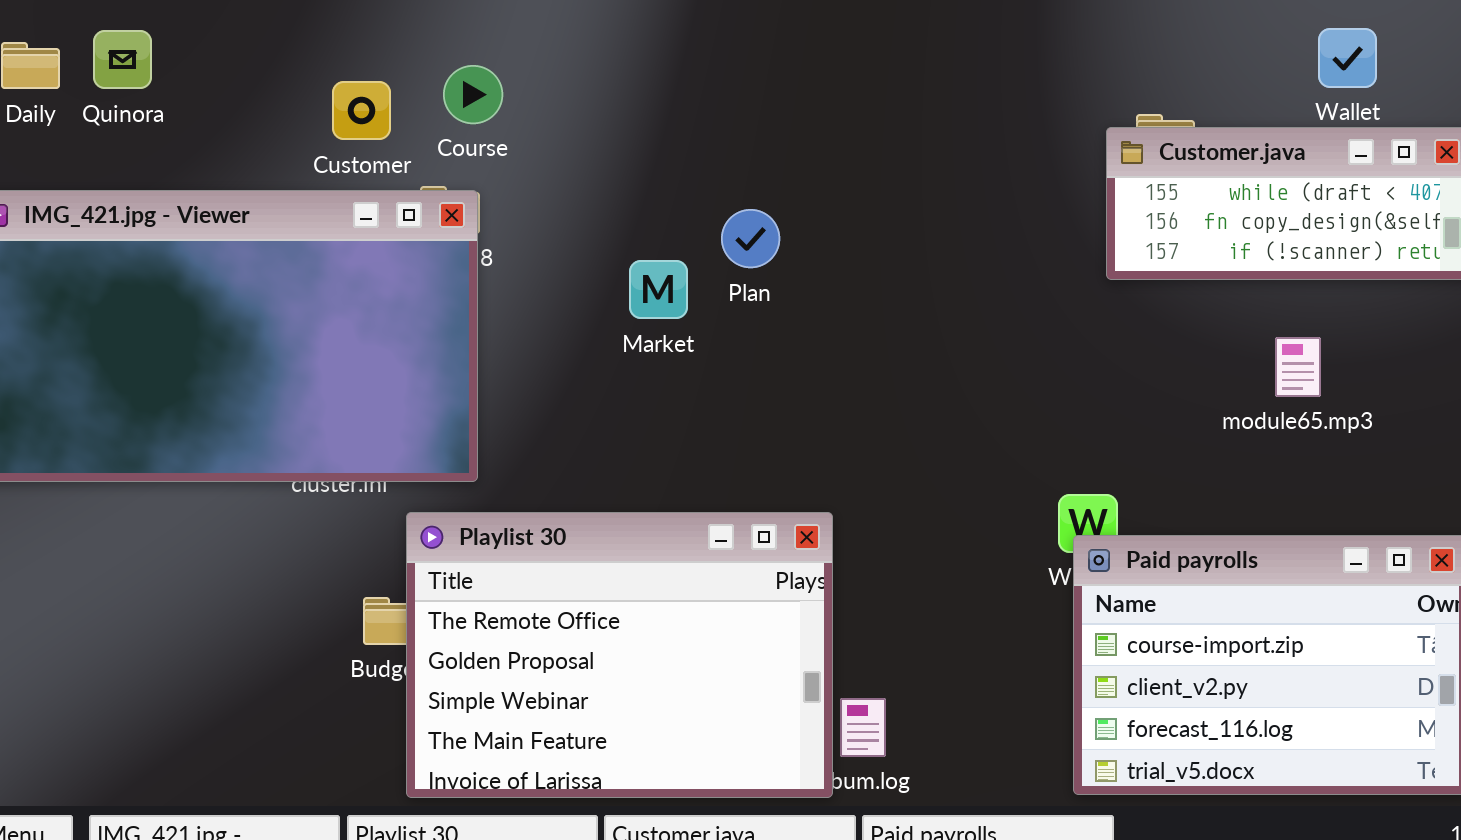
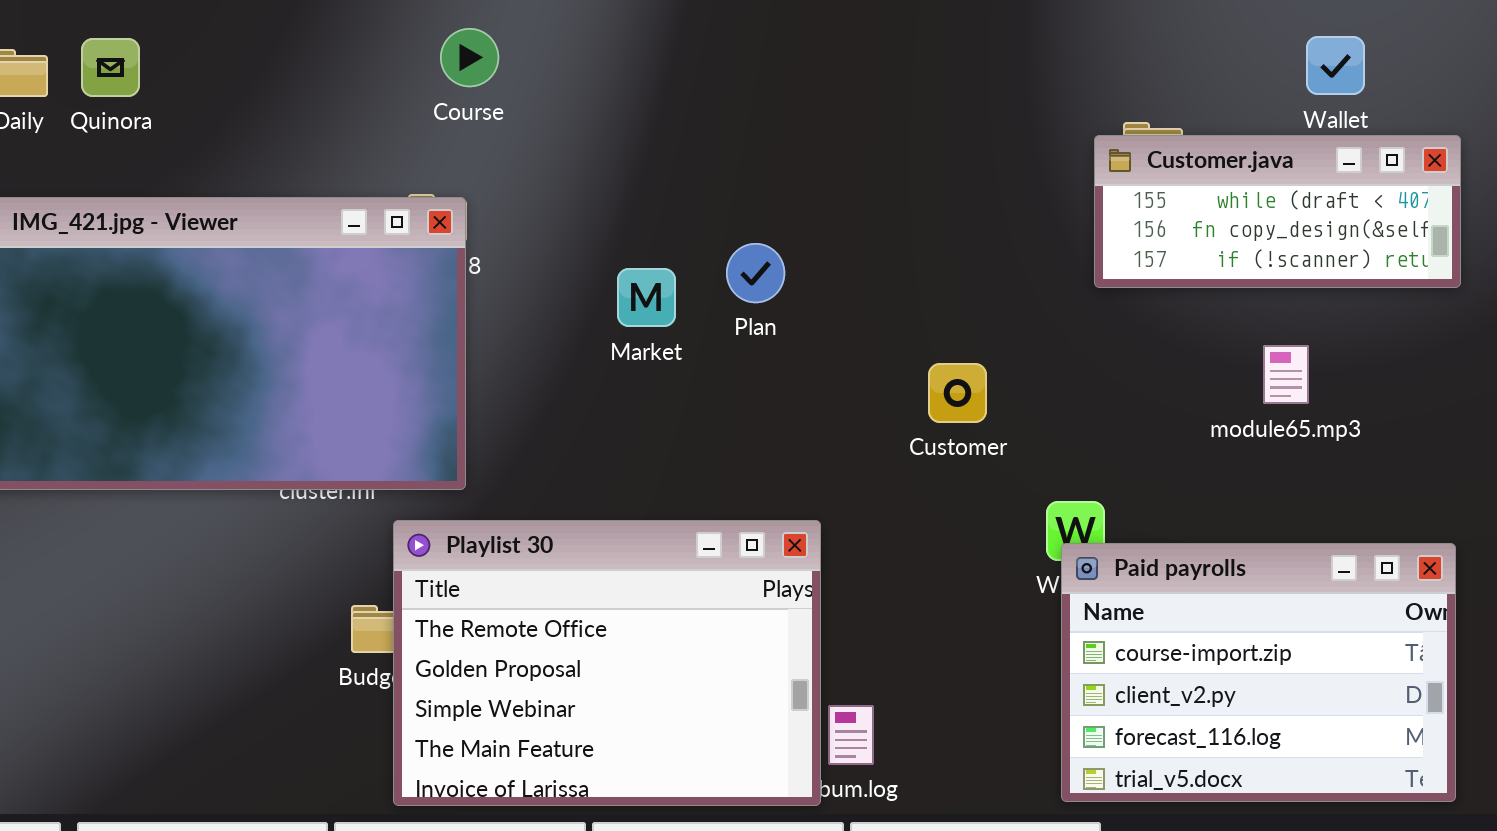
Course: [443,65,503,124] -> [440,28,499,87], moved
Customer: [332,81,391,140] -> [928,363,987,423], moved
Plan: [721,209,780,268] -> [726,243,785,303], moved

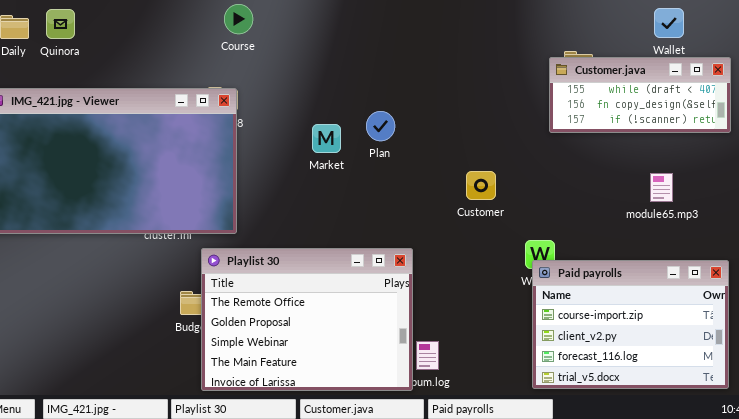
module65.mp3: [1263,345,1309,404] -> [650,173,673,202], moved

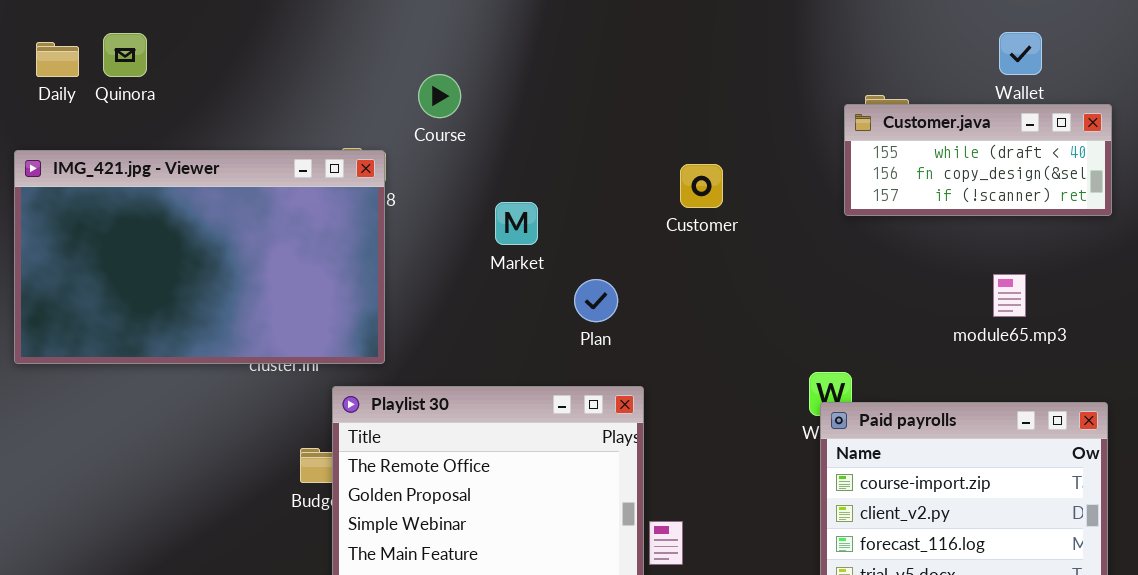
Course: [224,4,253,34] -> [418,74,461,118], moved
Plan: [366,111,395,141] -> [574,279,618,322], moved
Customer: [466,171,496,200] -> [680,164,723,208], moved

